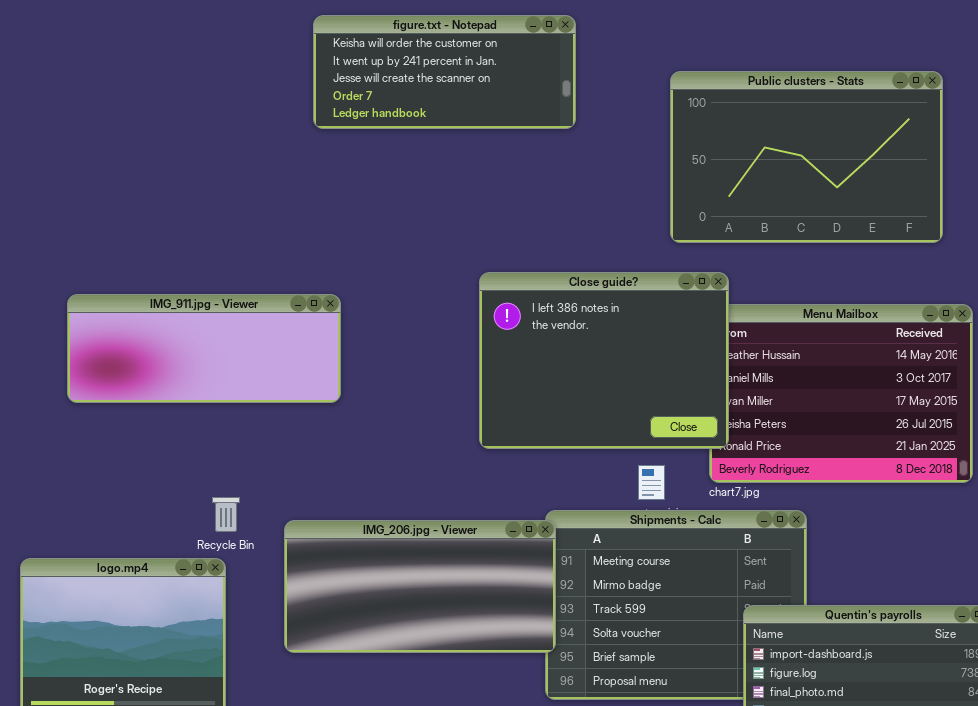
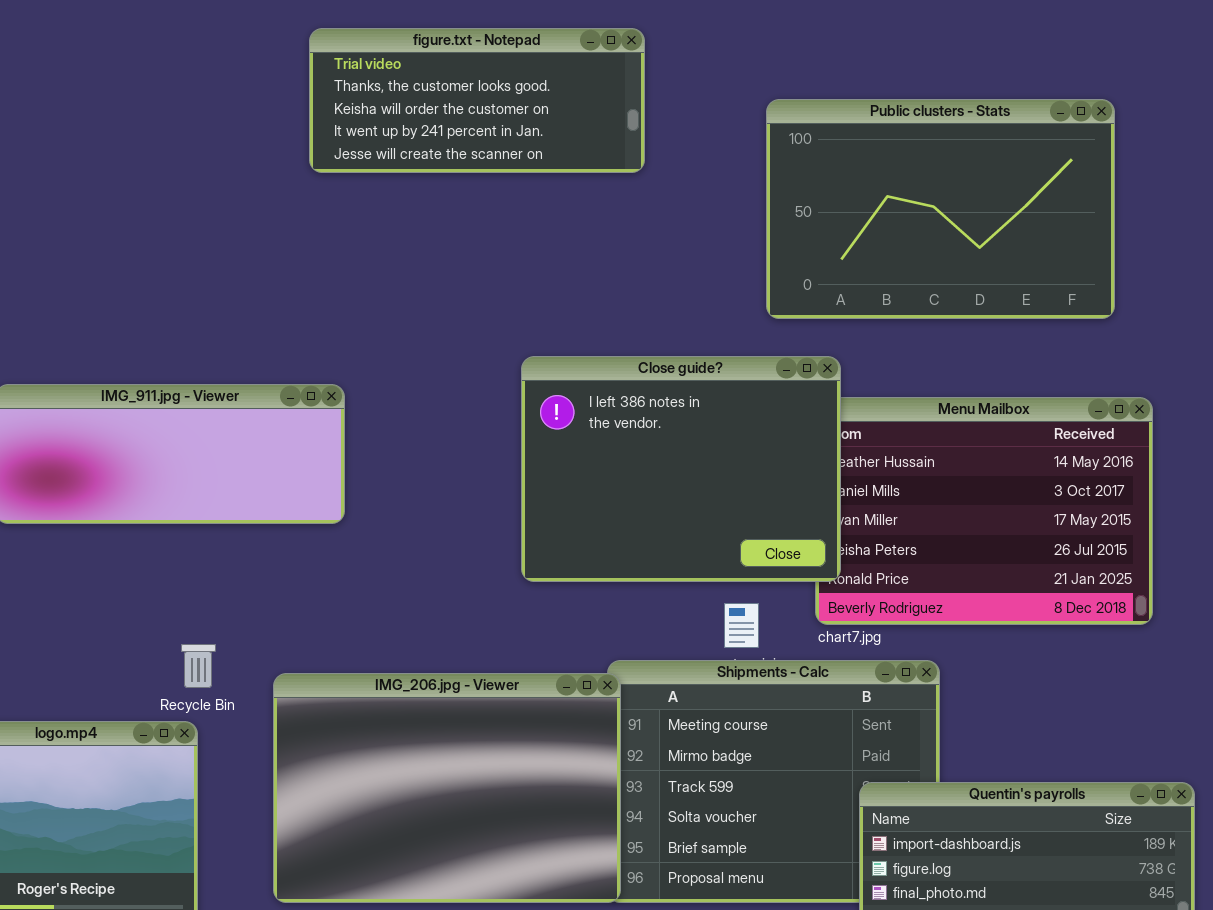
figure.txt - Notepad: [313,15,576,129] -> [309,28,645,173], scrolled up 2 rows
IMG_206.jpg - Viewer: [284,520,556,653] -> [273,673,621,903], resized

